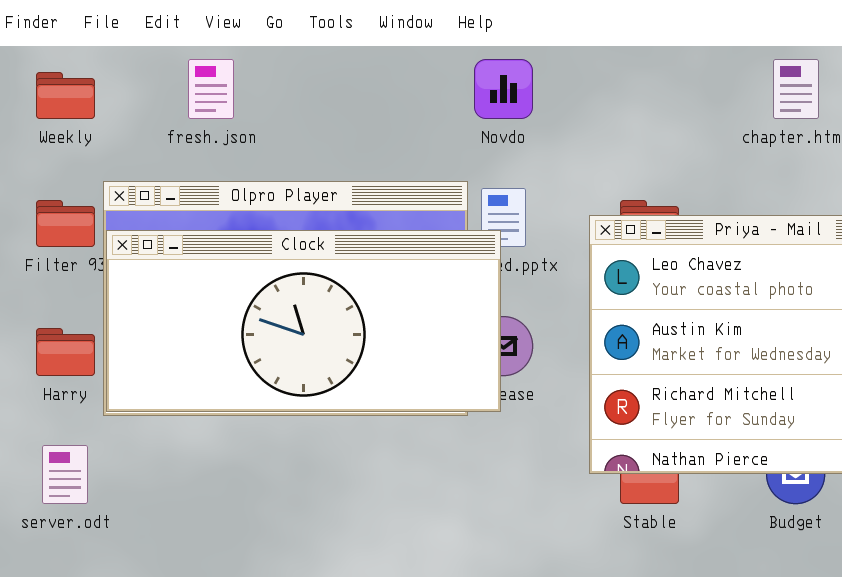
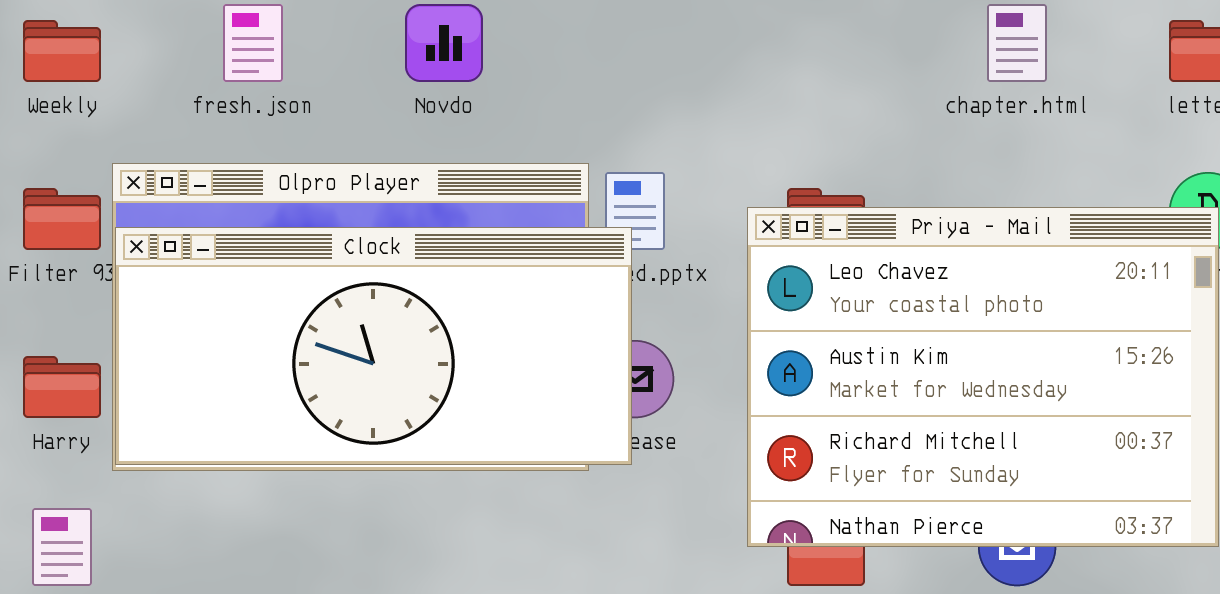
Novdo: [474,59,533,119] -> [405,4,483,82], moved

